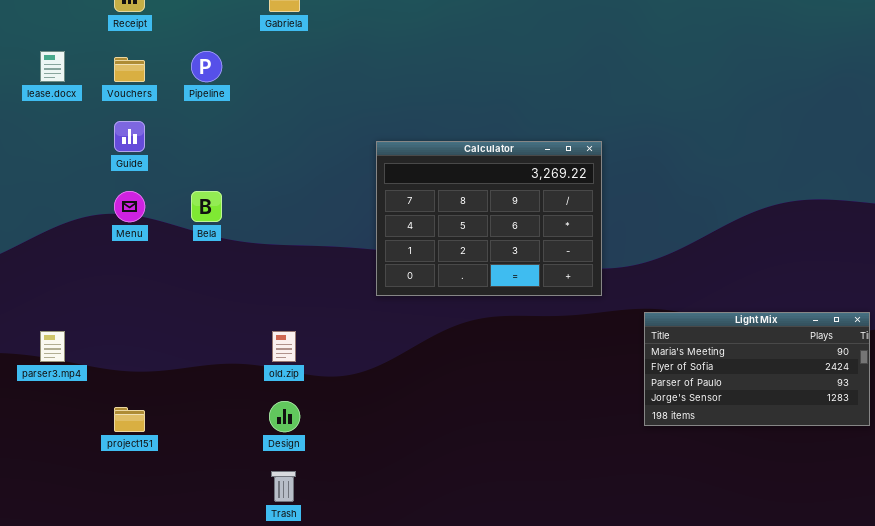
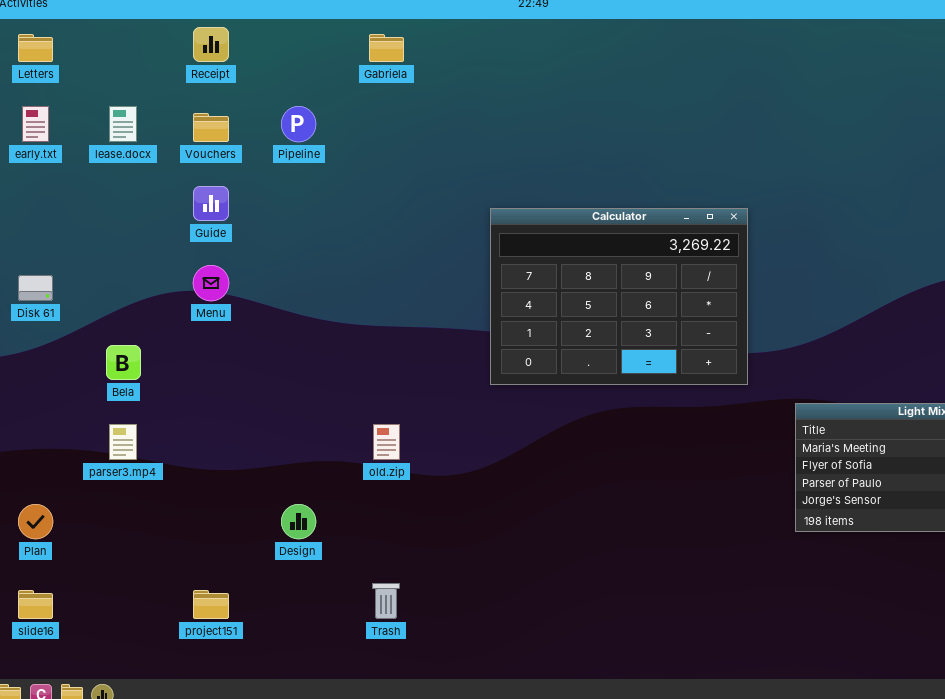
Bela: [191,191,222,222] -> [106,345,141,380], moved
Design: [269,401,300,432] -> [281,504,316,539], moved
project151: [114,407,145,432] -> [193,590,229,619], moved

